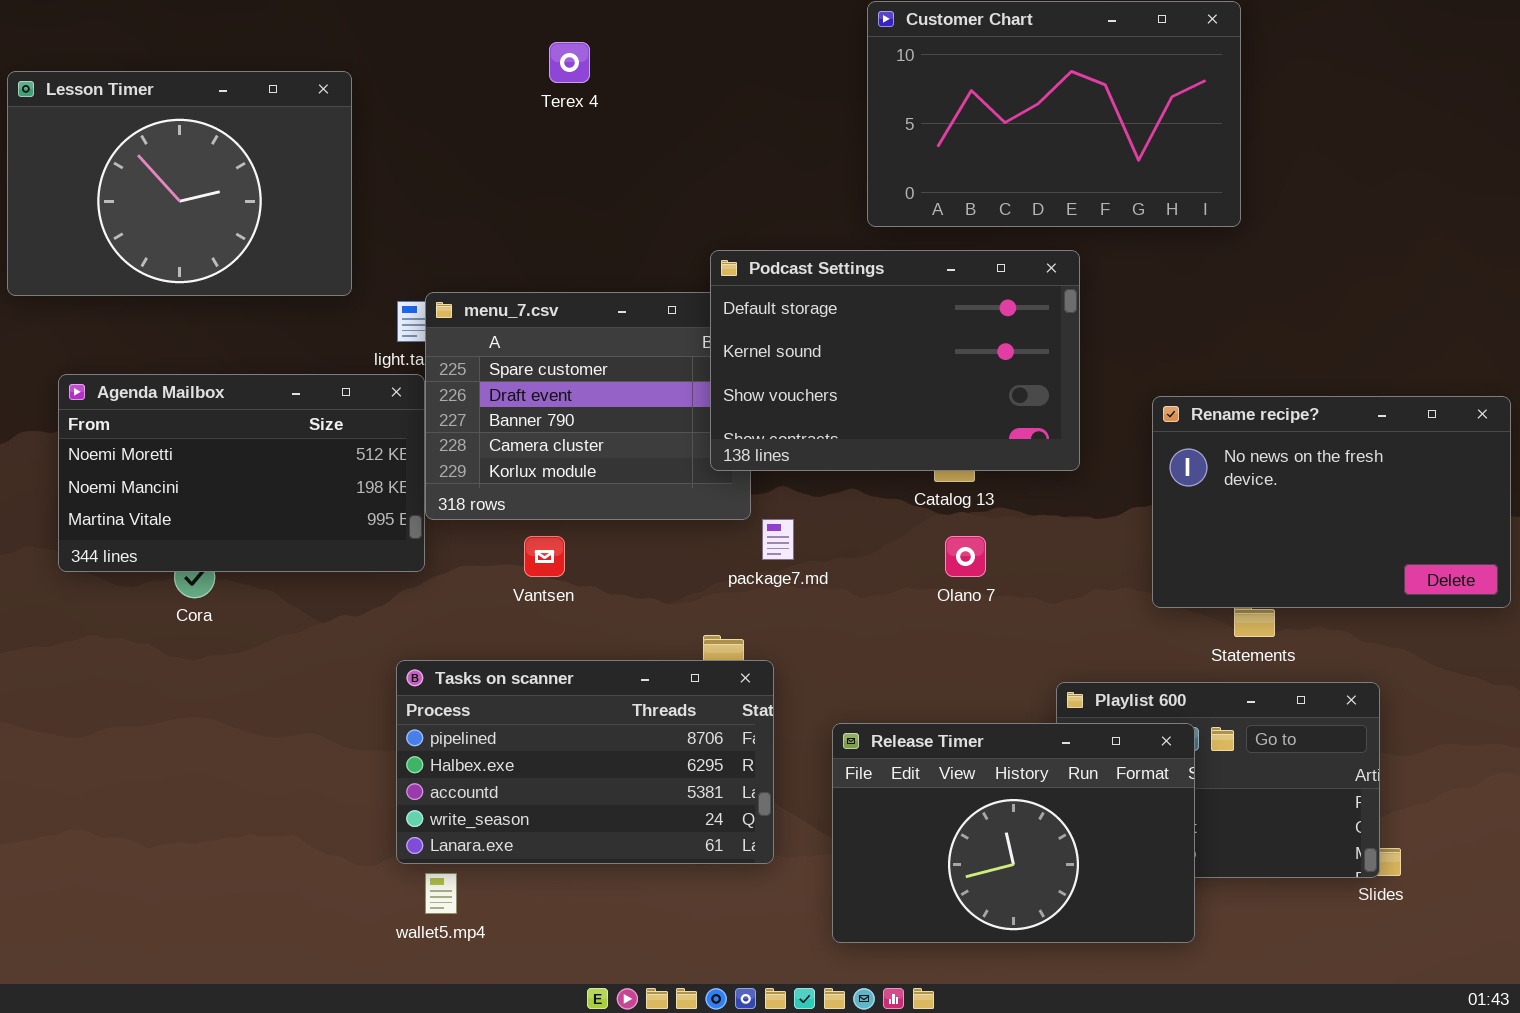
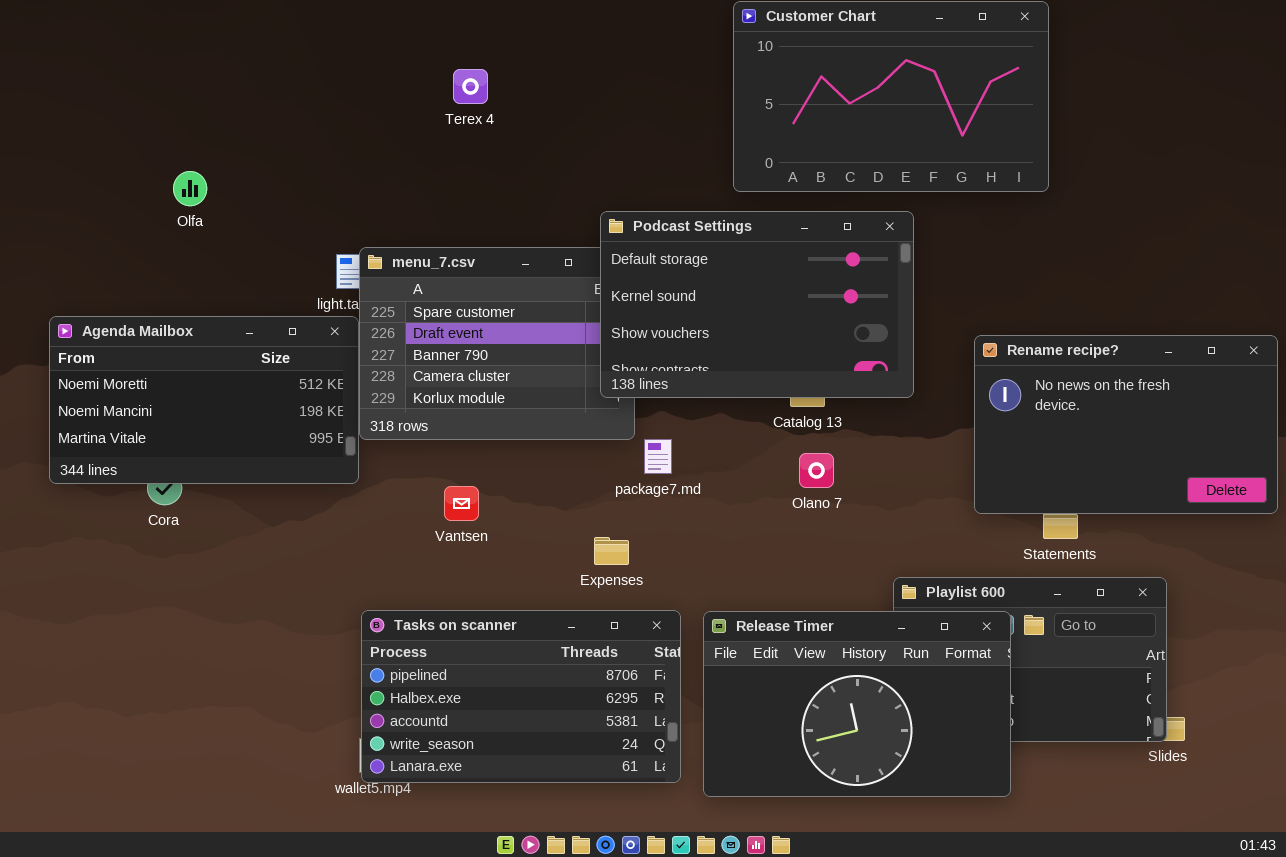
Terex 4: [549,42,590,83] -> [453,69,488,104], moved
Lesson Timer: [7,71,352,296] -> none, closed
Vantsen: [524,536,565,577] -> [444,486,479,521], moved
Tasks on scanner: [396,660,774,864] -> [361,610,681,783], moved

